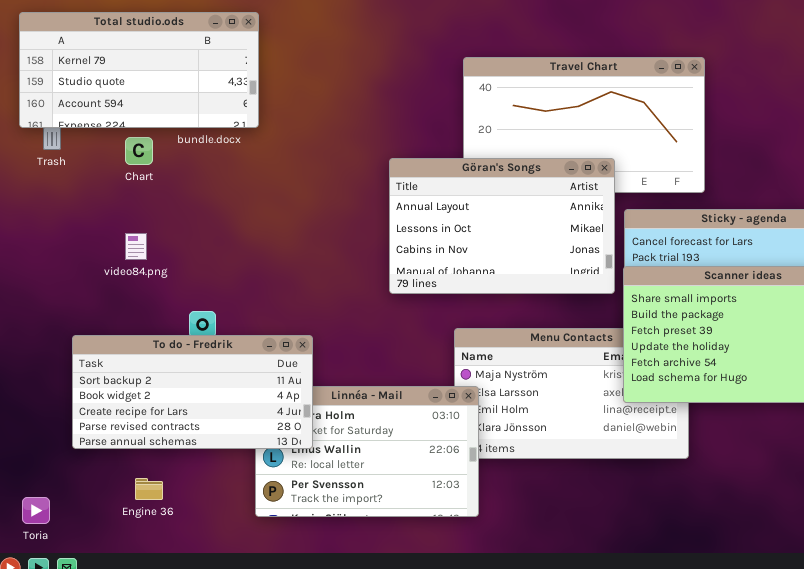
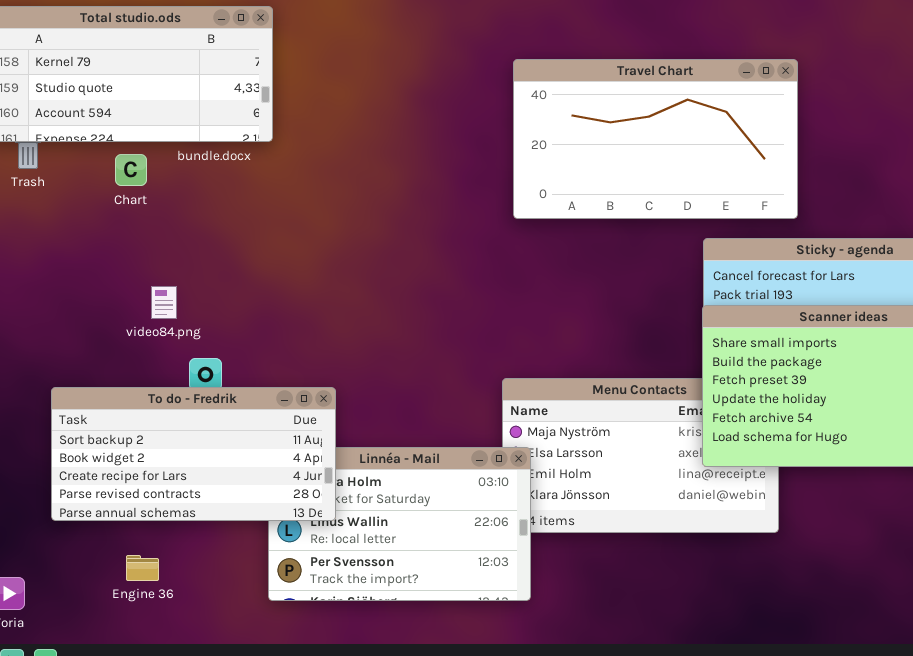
Göran's Songs: [389,158,615,294] -> none, closed
video84.png: [125,233,147,260] -> [151,286,177,319], moved

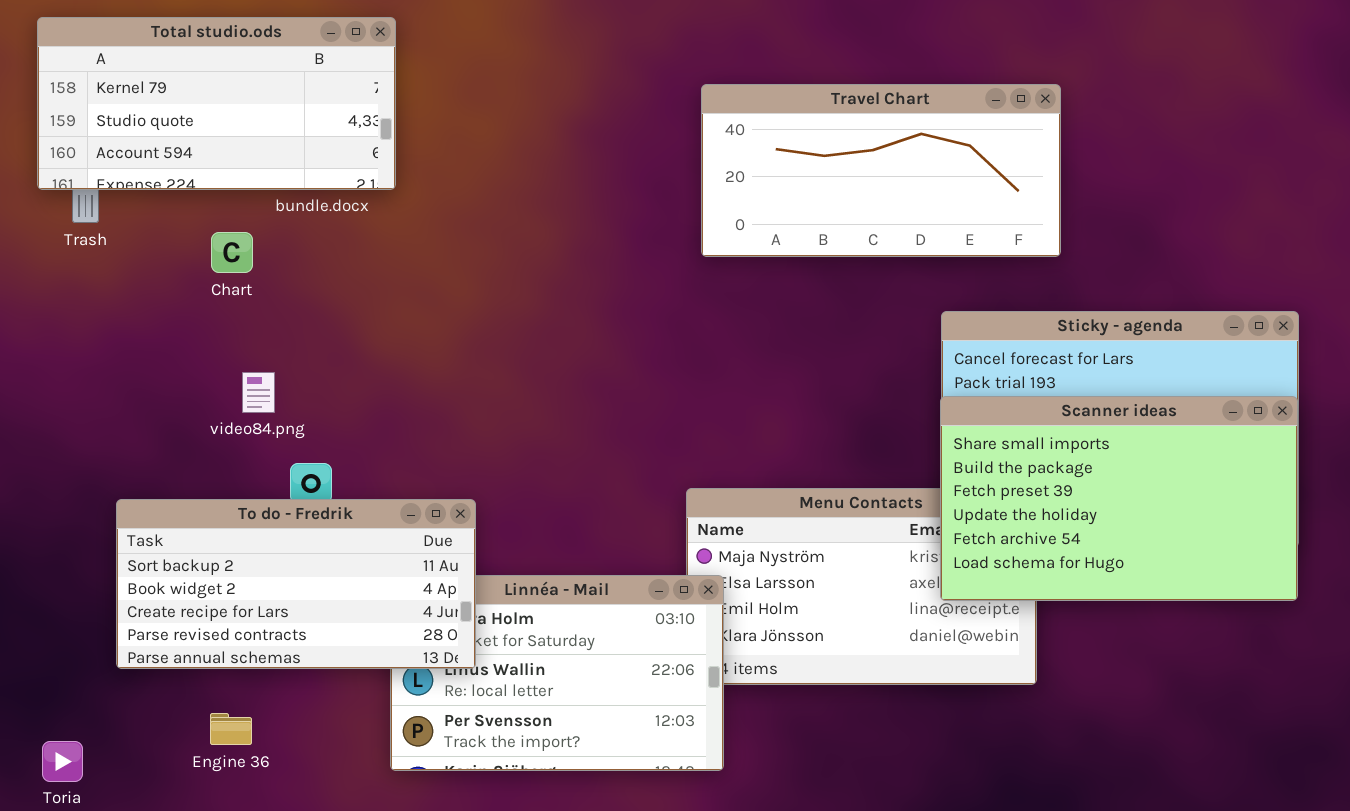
Travel Chart: [513,59,798,219] -> [701,84,1061,257], resized
Chart: [115,154,147,186] -> [211,232,253,273], moved

